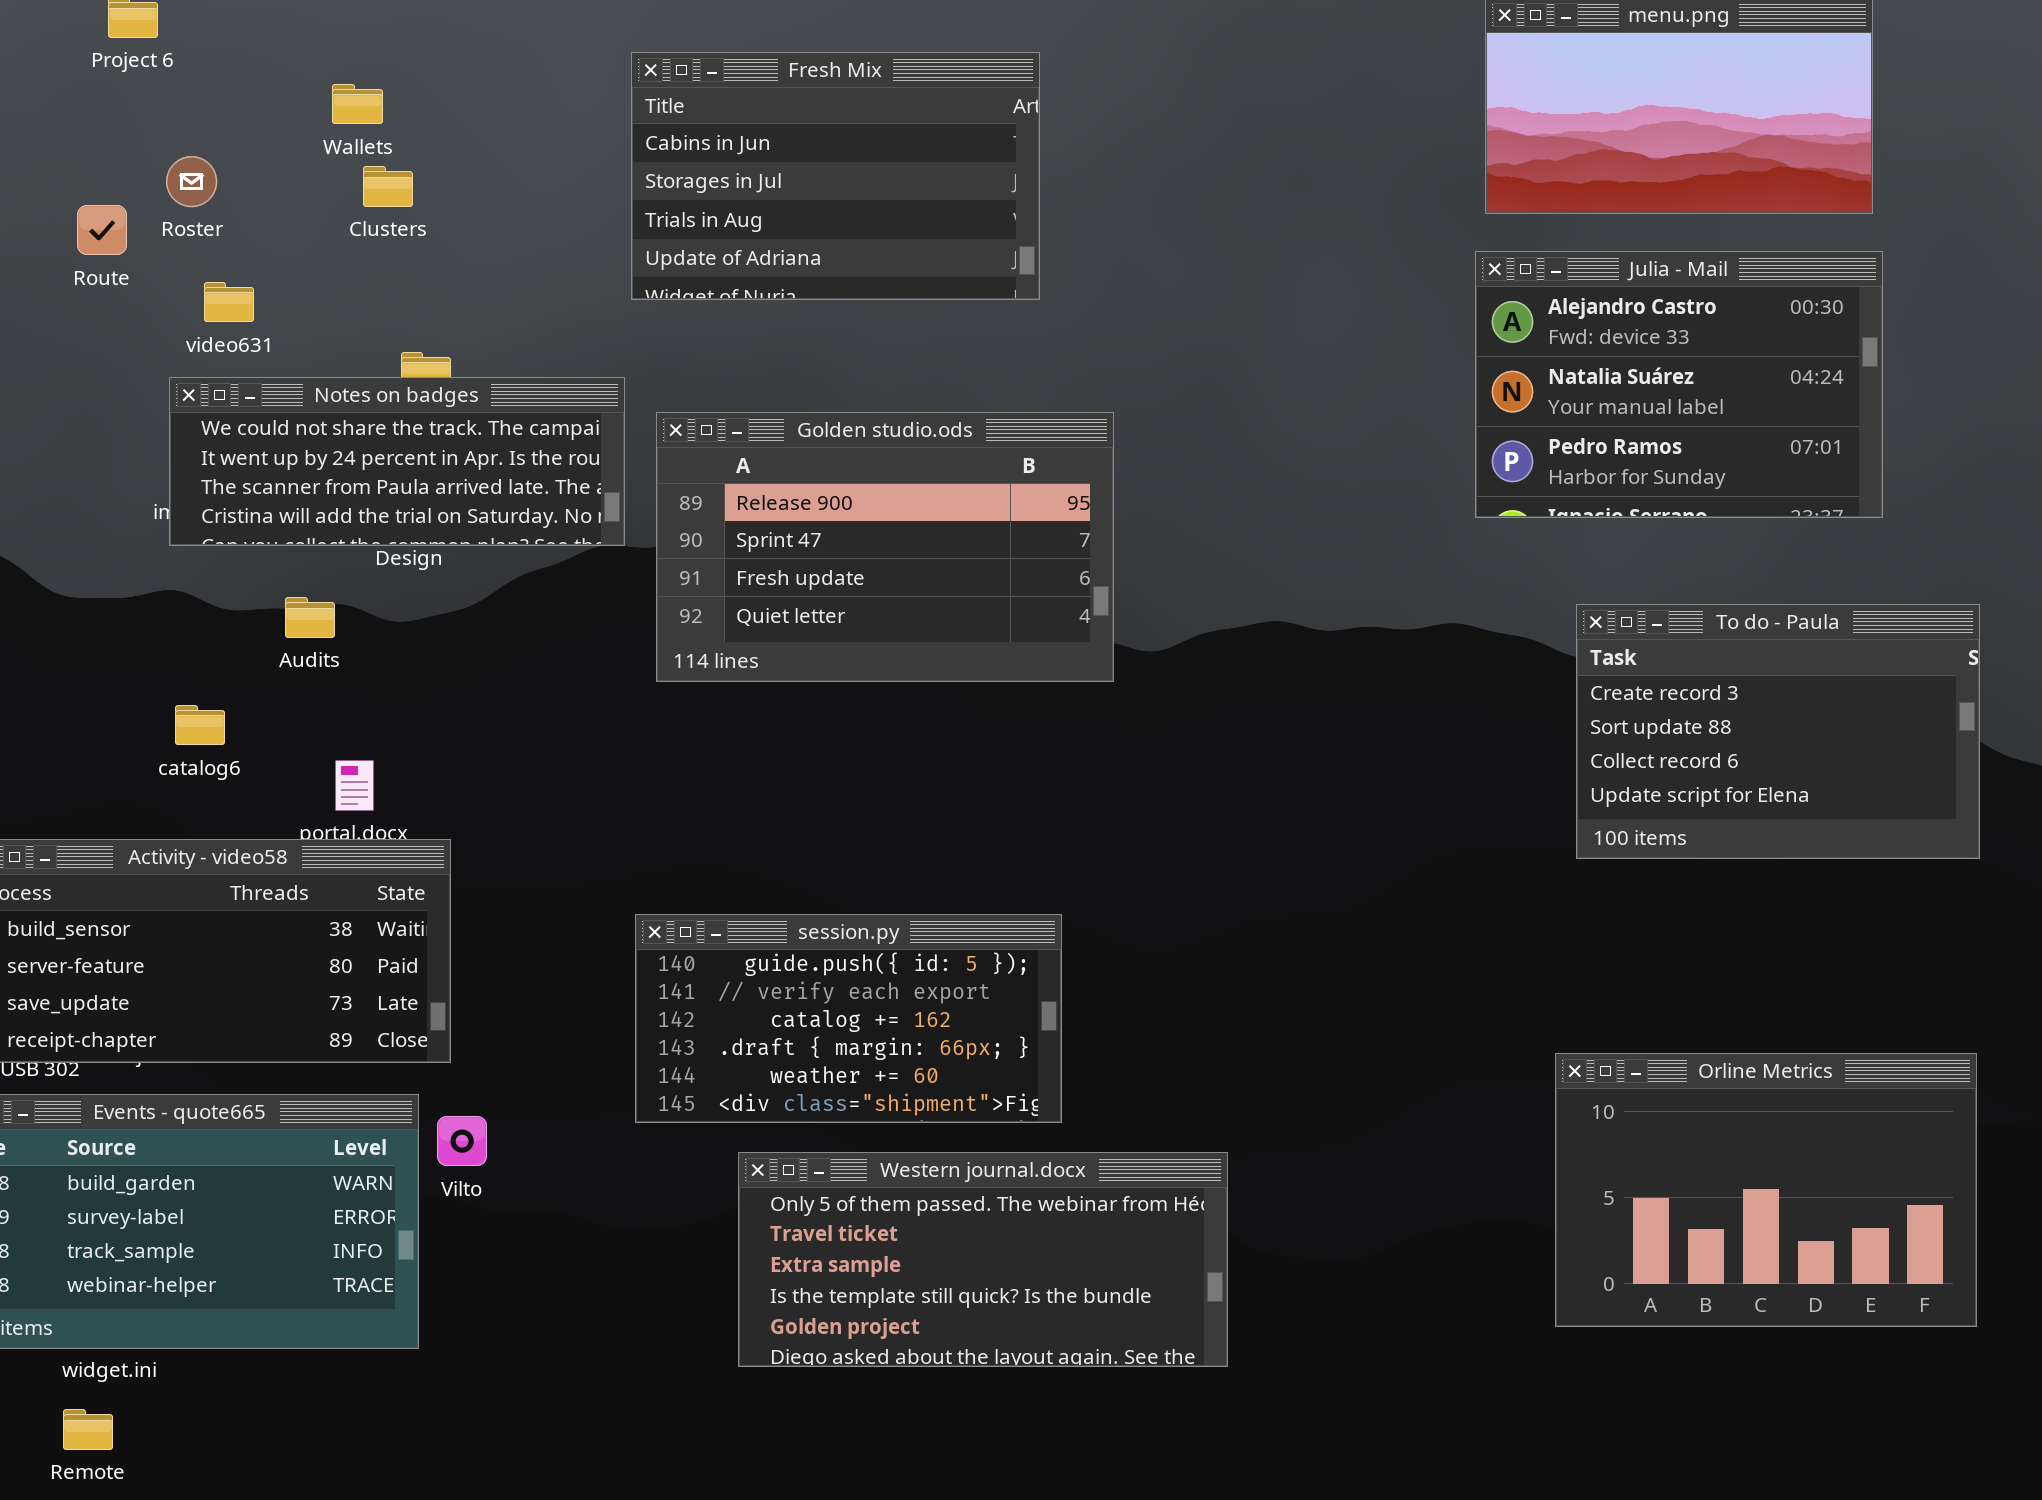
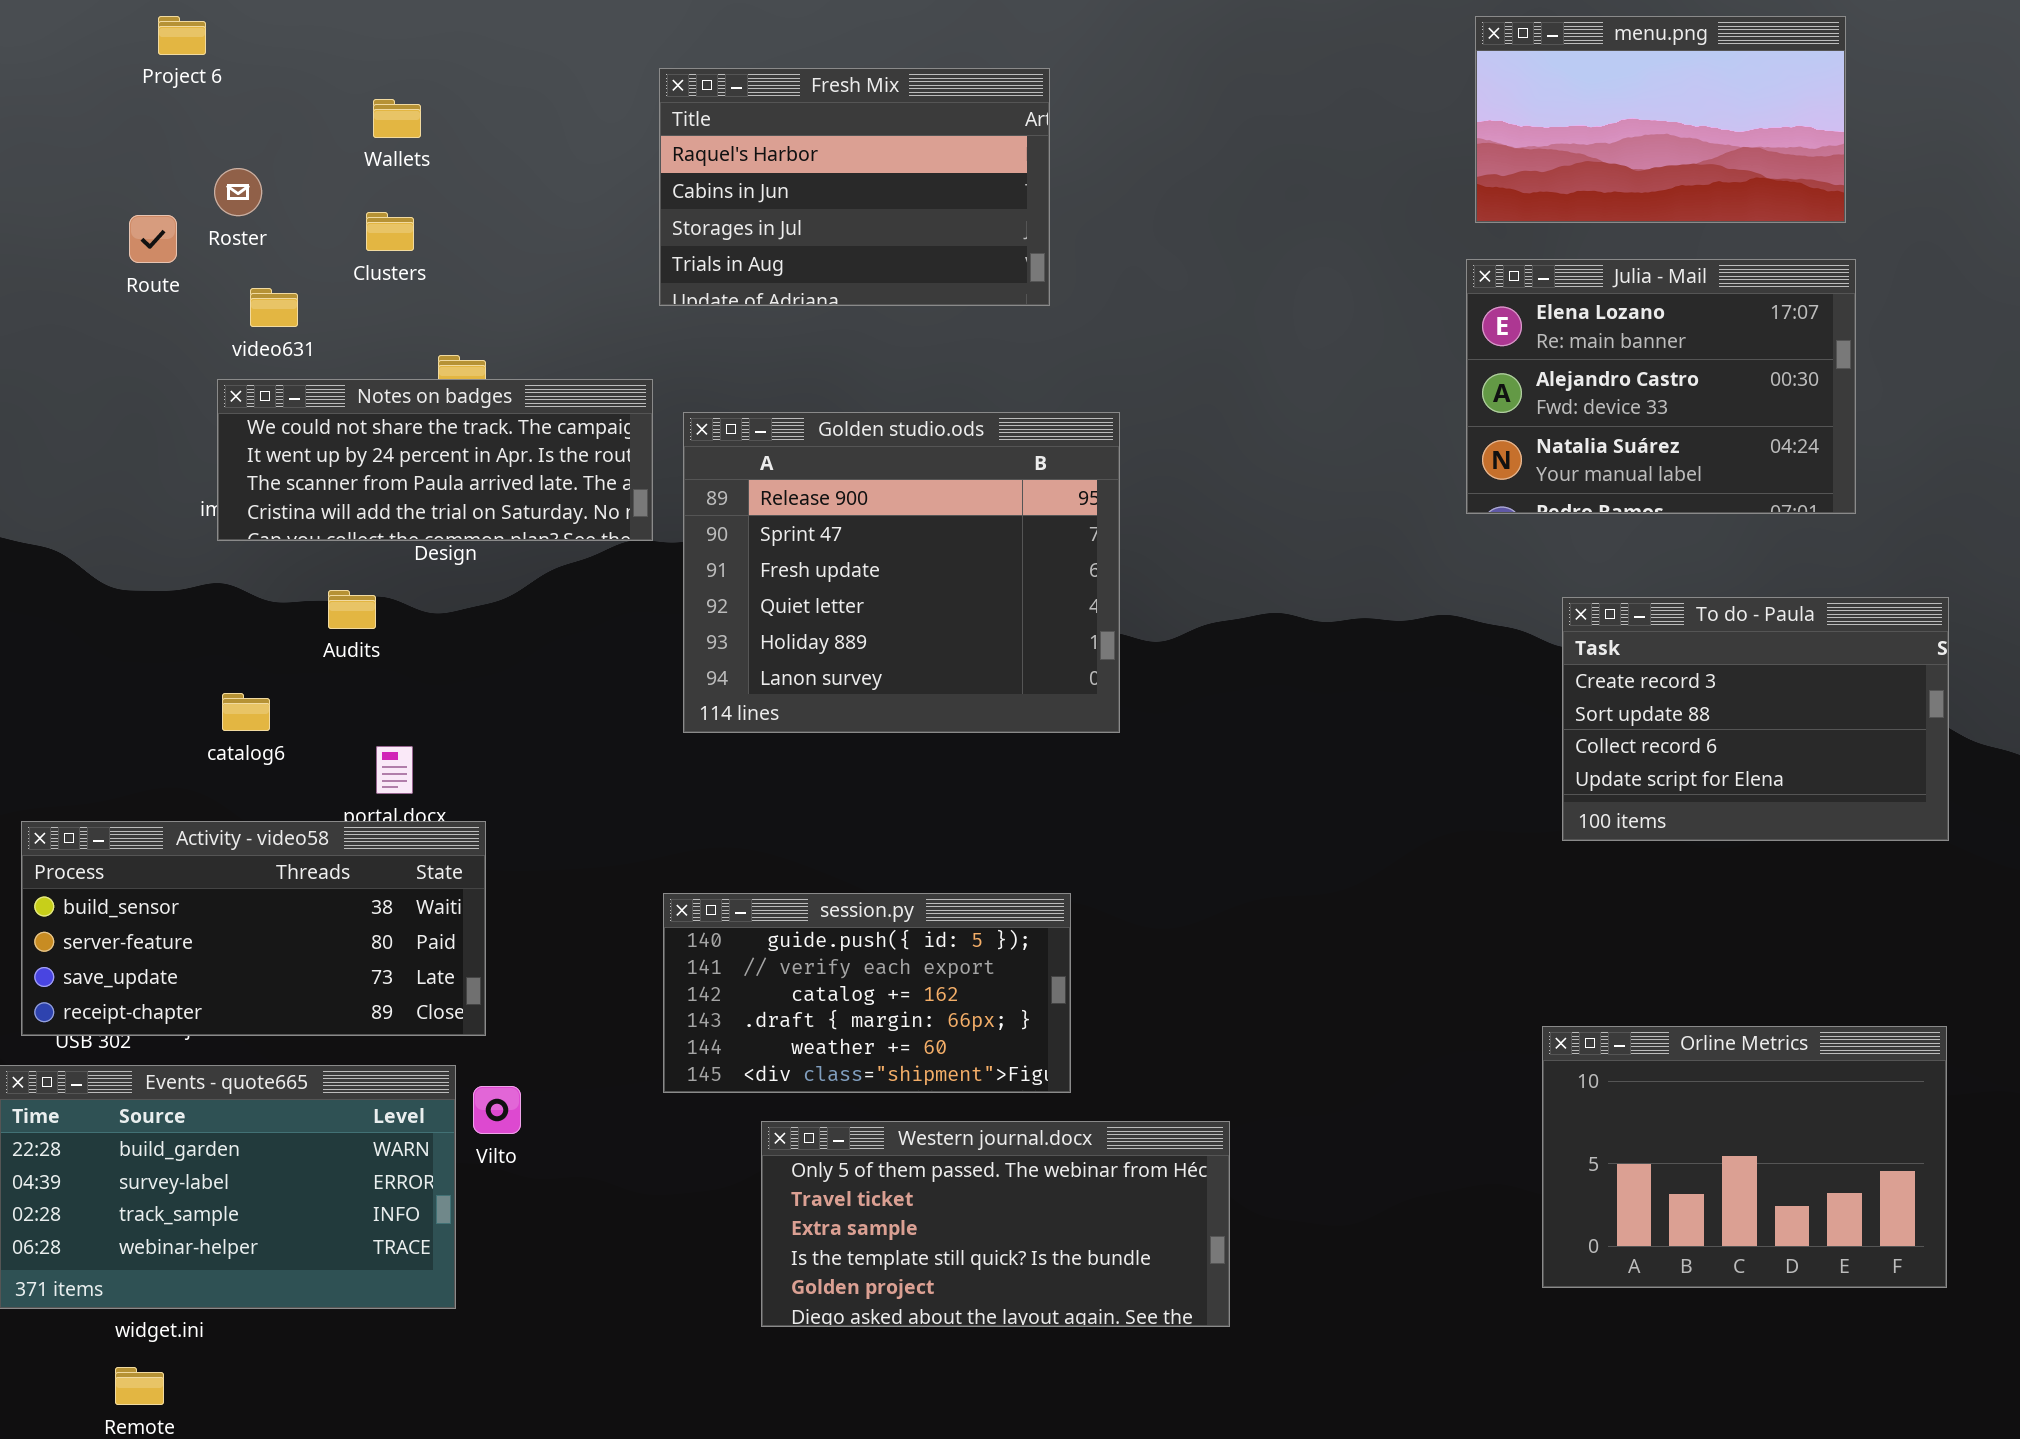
Fresh Mix: [631,52,1040,300] -> [659,68,1050,306], scrolled up 1 row
Clusters: [363,166,413,207] -> [366,212,414,251], moved
Julia - Mail: [1475,251,1883,518] -> [1466,259,1856,514], scrolled up 1 row
Golden studio.ods: [656,412,1114,682] -> [683,412,1120,733], resized

